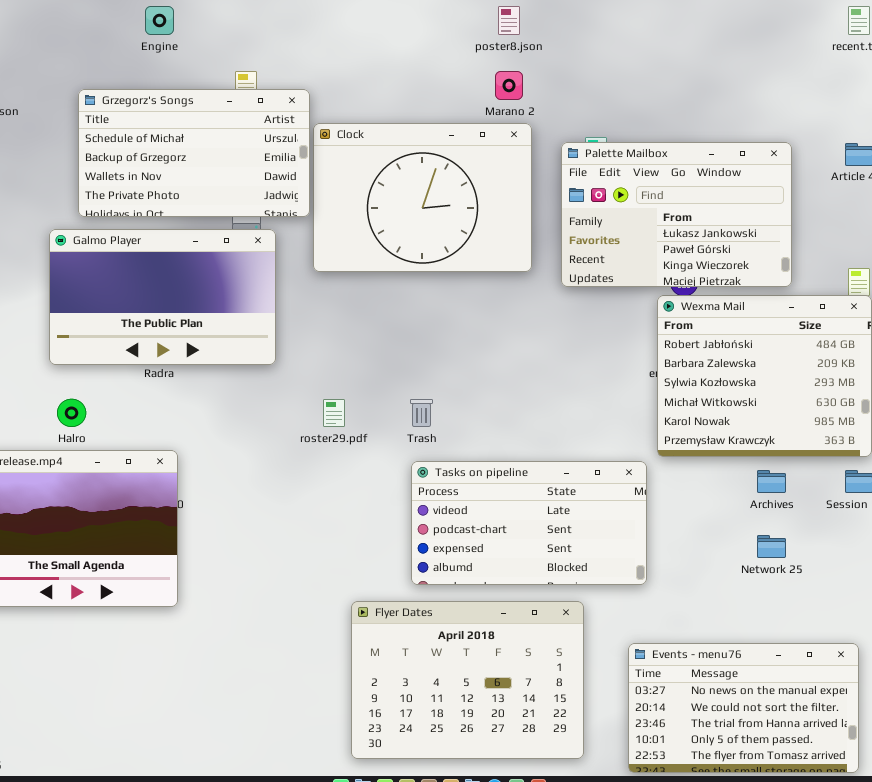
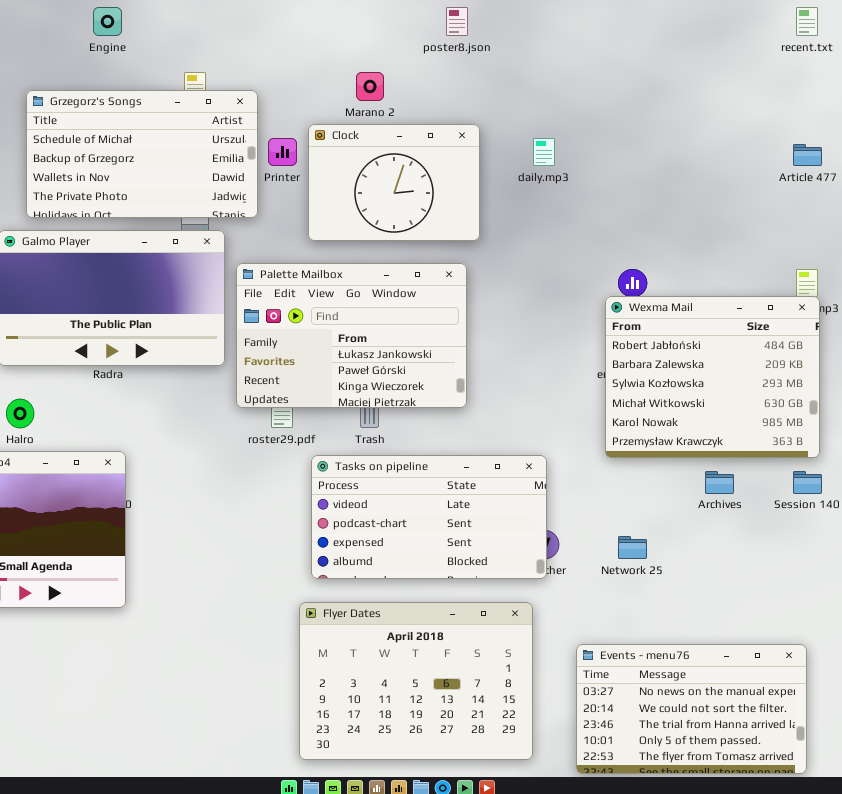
Marano 2: [495,71,523,100] -> [356,72,384,101], moved
Clock: [313,123,532,272] -> [308,124,480,241], resized
Palette Mailbox: [561,142,792,287] -> [236,263,467,408], moved
Tasks on pipeline: [411,461,647,585] -> [311,455,547,579], moved
Network 25: [757,535,786,558] -> [618,536,647,559], moved

